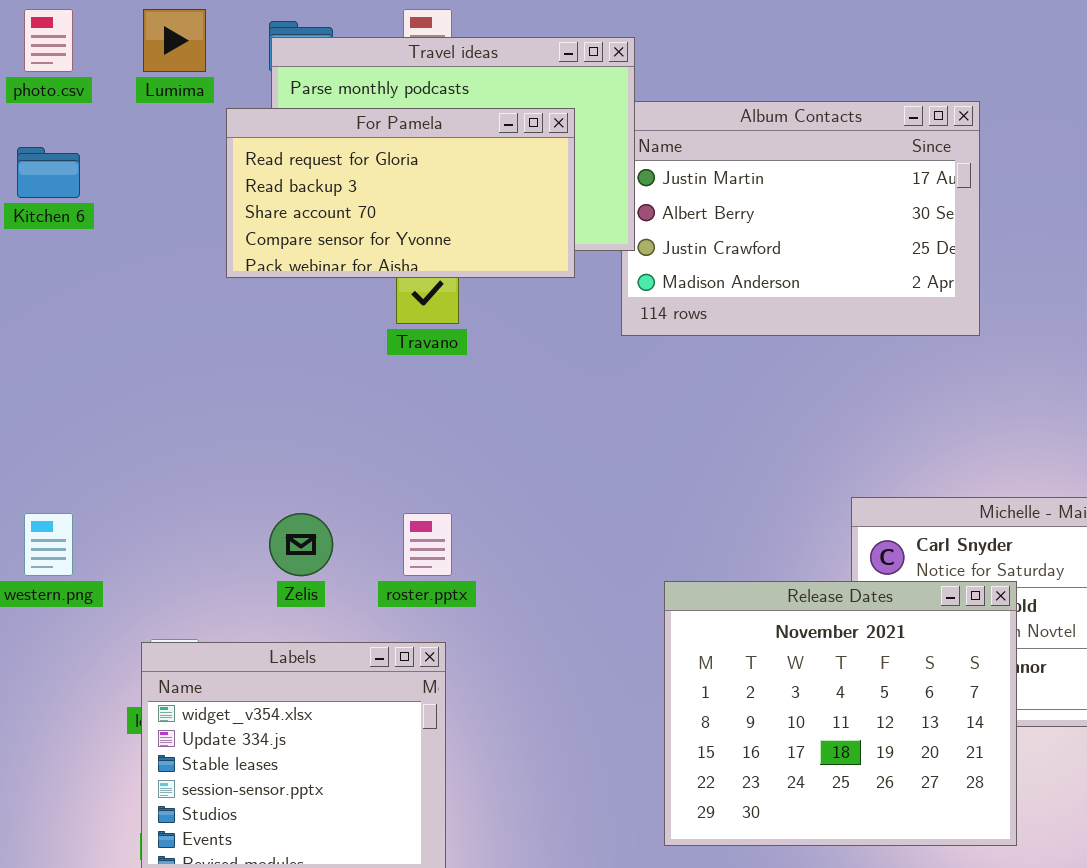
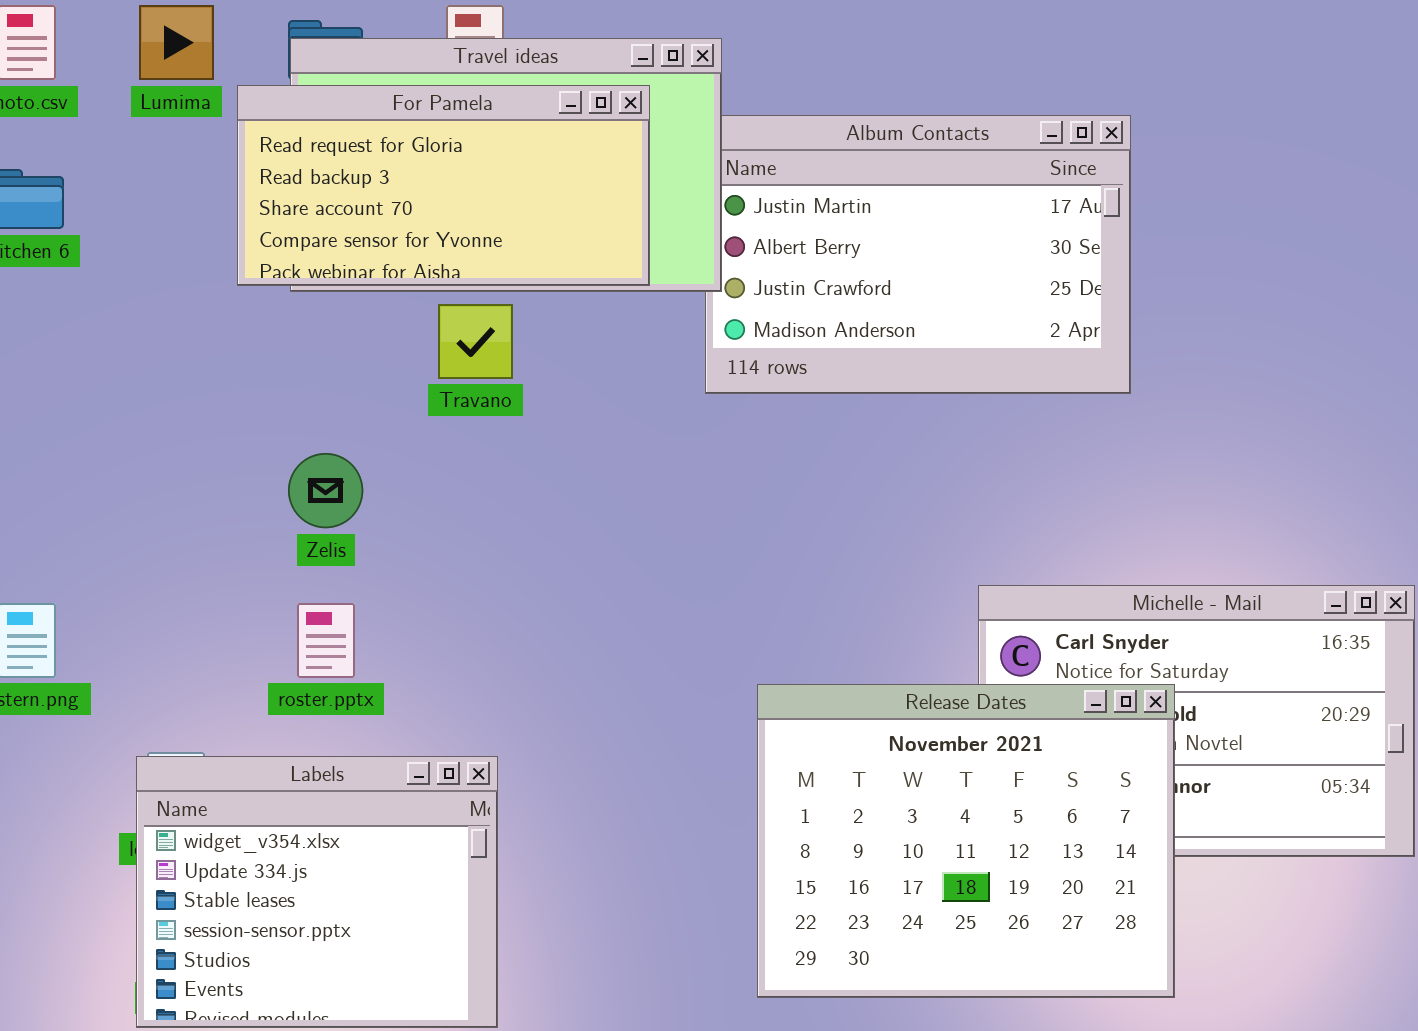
For Pamela: [226,108,575,278] -> [237,85,650,286], moved
Zelis: [269,513,333,576] -> [288,453,363,528], moved
roster.pptx: [403,513,452,576] -> [297,603,355,678], moved

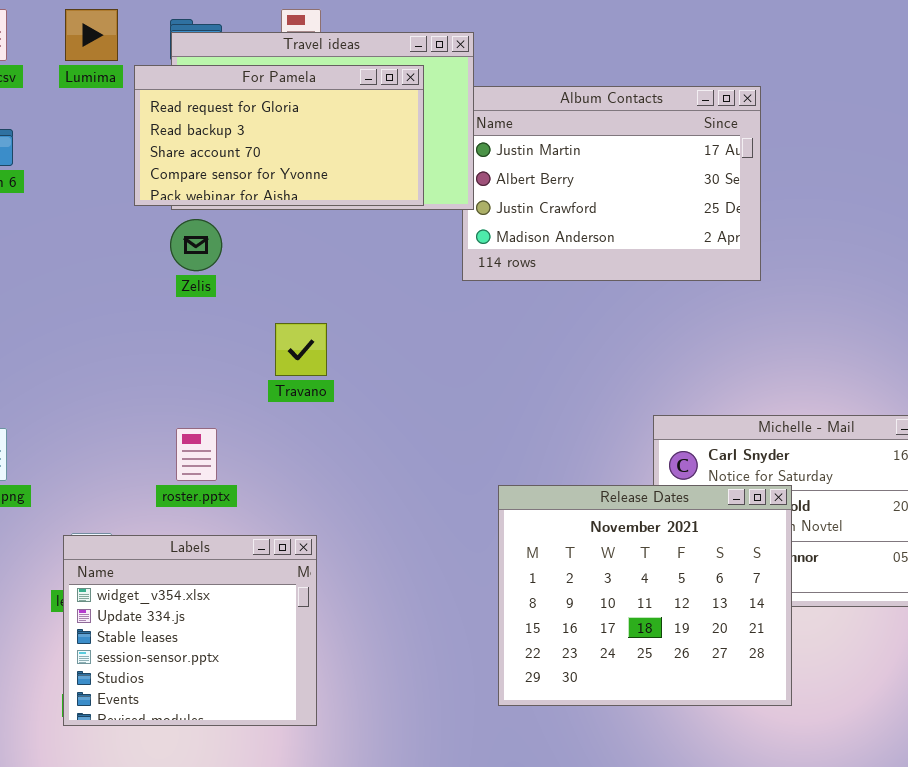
Travano: [438,304,513,379] -> [275,323,327,376], moved
Zelis: [288,453,363,528] -> [170,219,222,271], moved

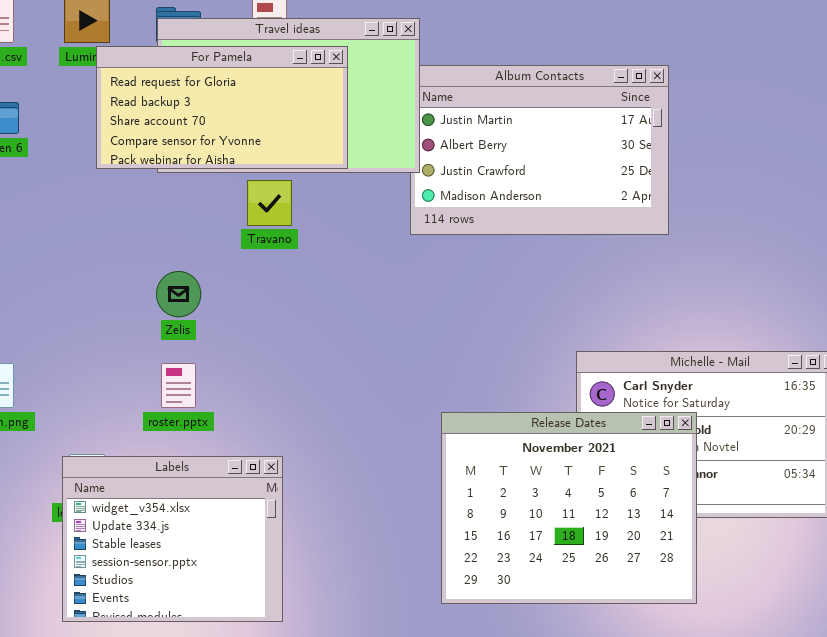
For Pamela: [134,65,424,206] -> [96,46,348,169], moved
Zelis: [170,219,222,271] -> [156,271,201,317], moved
Travano: [275,323,327,376] -> [247,180,292,226], moved

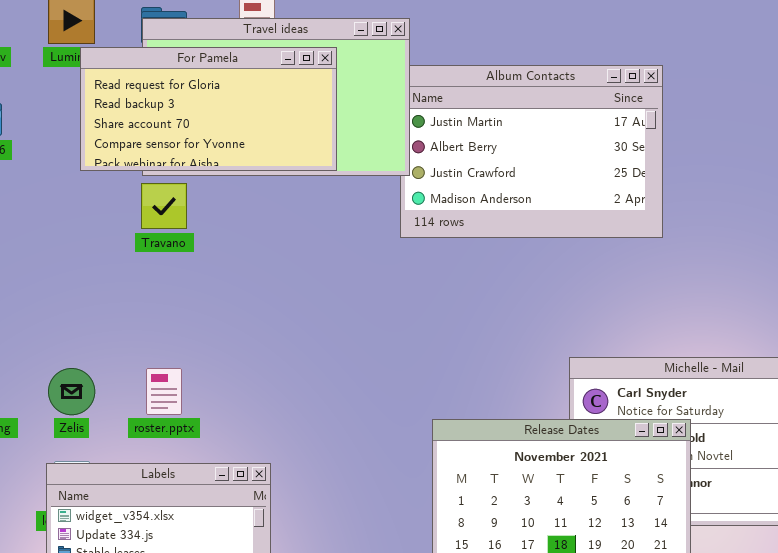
Travano: [247,180,292,226] -> [141,183,187,229], moved
Zelis: [156,271,201,317] -> [48,368,95,415], moved

